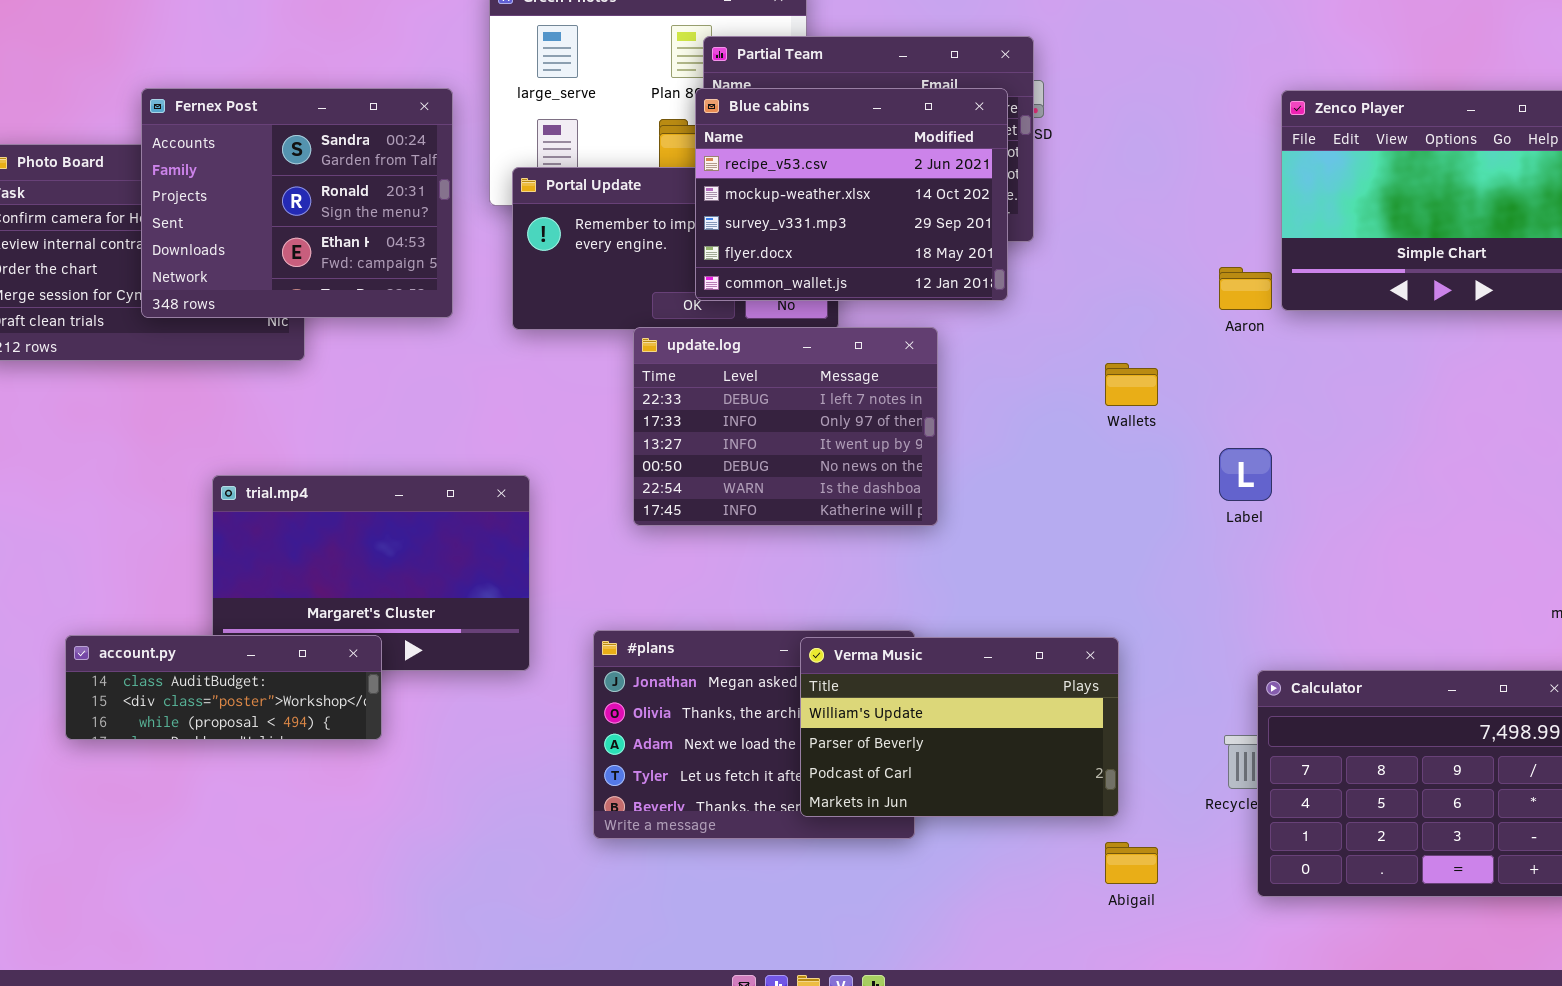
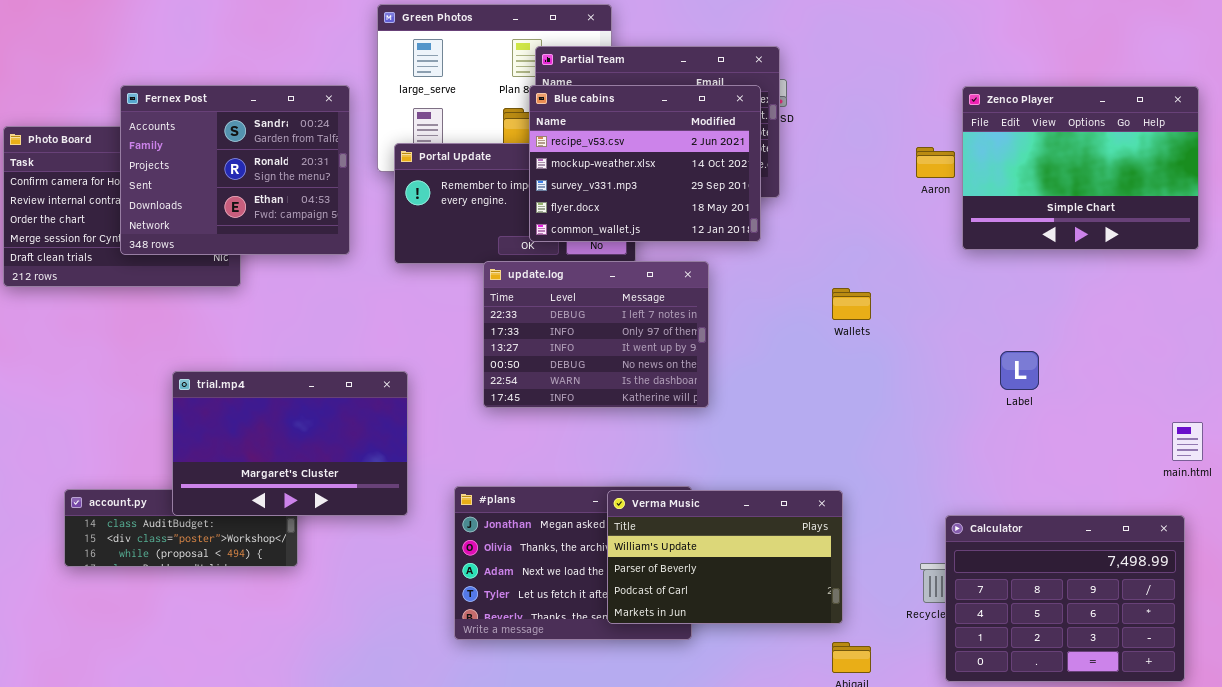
Aaron: [1219,267,1272,310] -> [916,147,955,178], moved
Label: [1219,448,1272,501] -> [1000,351,1039,390], moved
trial.mp4: [212,475,530,671] -> [172,371,408,516], raised

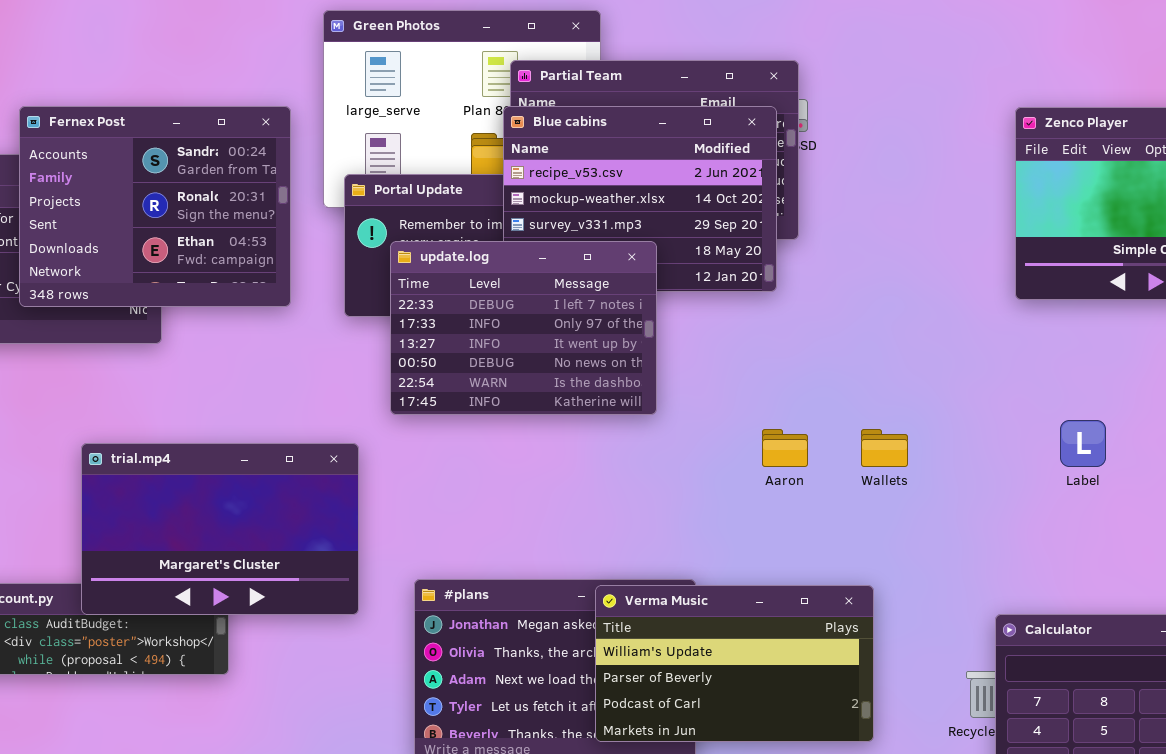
Aaron: [916,147,955,178] -> [762,429,808,467], moved
update.log: [483,261,709,408] -> [390,241,657,415], moved
Wallets: [832,288,871,320] -> [861,429,908,467], moved

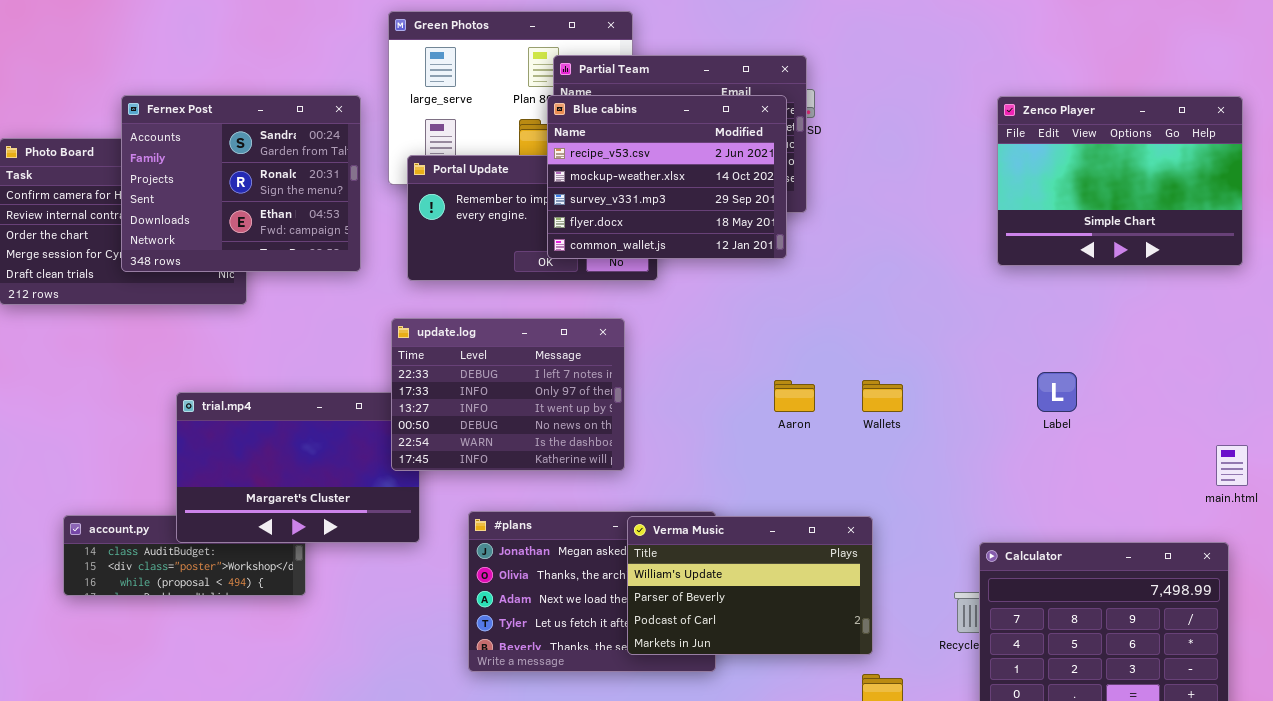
update.log: [390,241,657,415] -> [391,318,625,471], moved

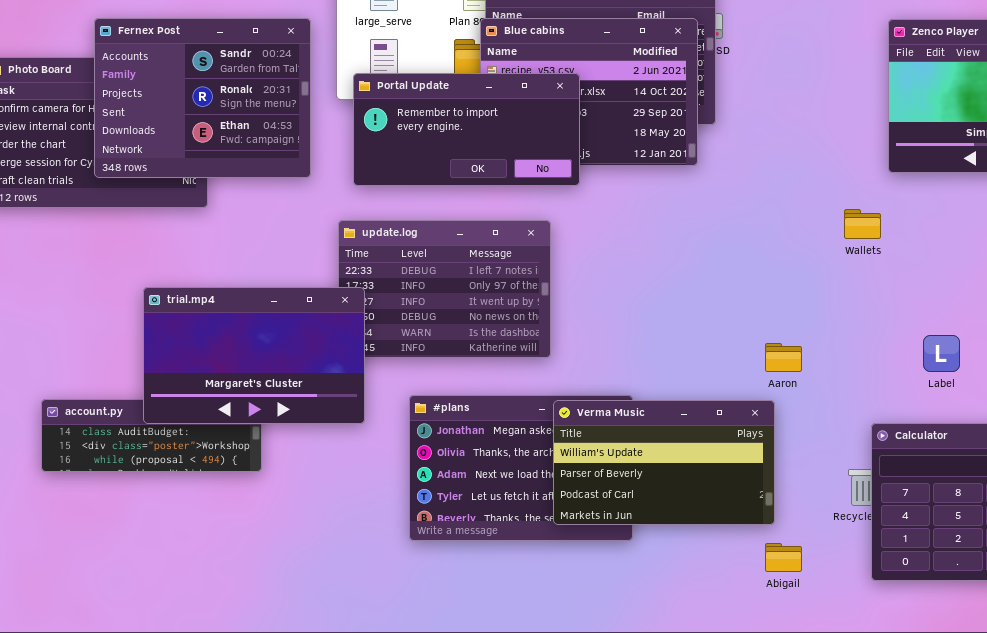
Portal Update: [407,155,658,281] -> [353,73,580,186], raised
Label: [1037,372,1077,412] -> [923,335,960,372], moved
Aaron: [774,380,815,412] -> [765,343,802,372], moved
Wallets: [862,380,903,412] -> [844,209,881,239], moved
trial.mp4: [176,392,420,543] -> [143,287,365,424], raised

